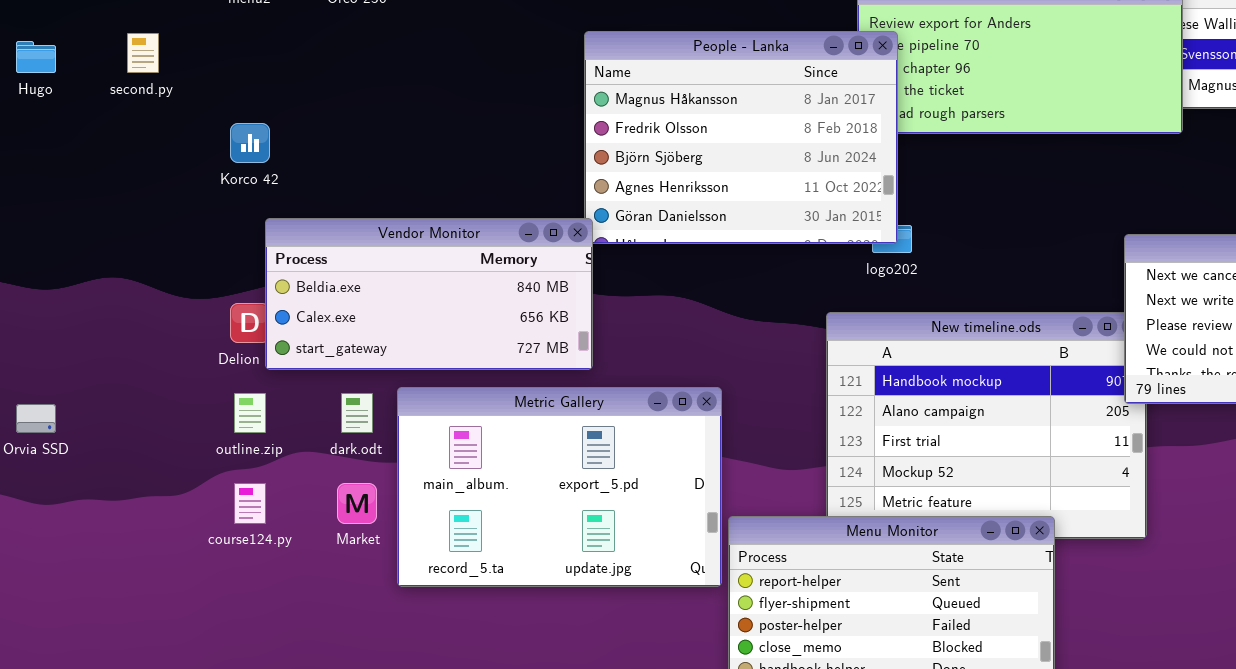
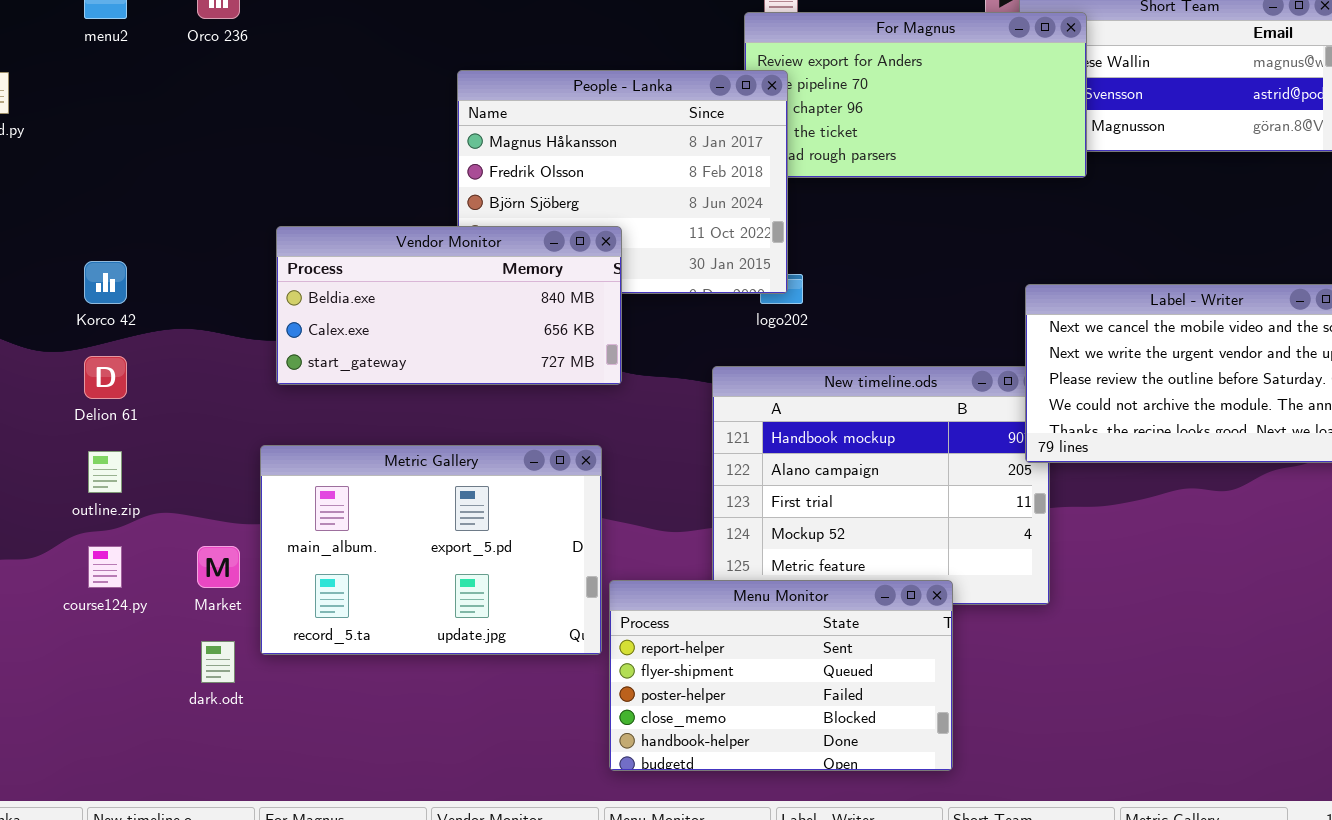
Korco 42: [230,123,270,163] -> [84,261,127,304], moved
Vendor Monitor: [265,218,593,370] -> [276,226,622,385], moved
dark.odt: [341,393,373,433] -> [201,641,235,683], moved

